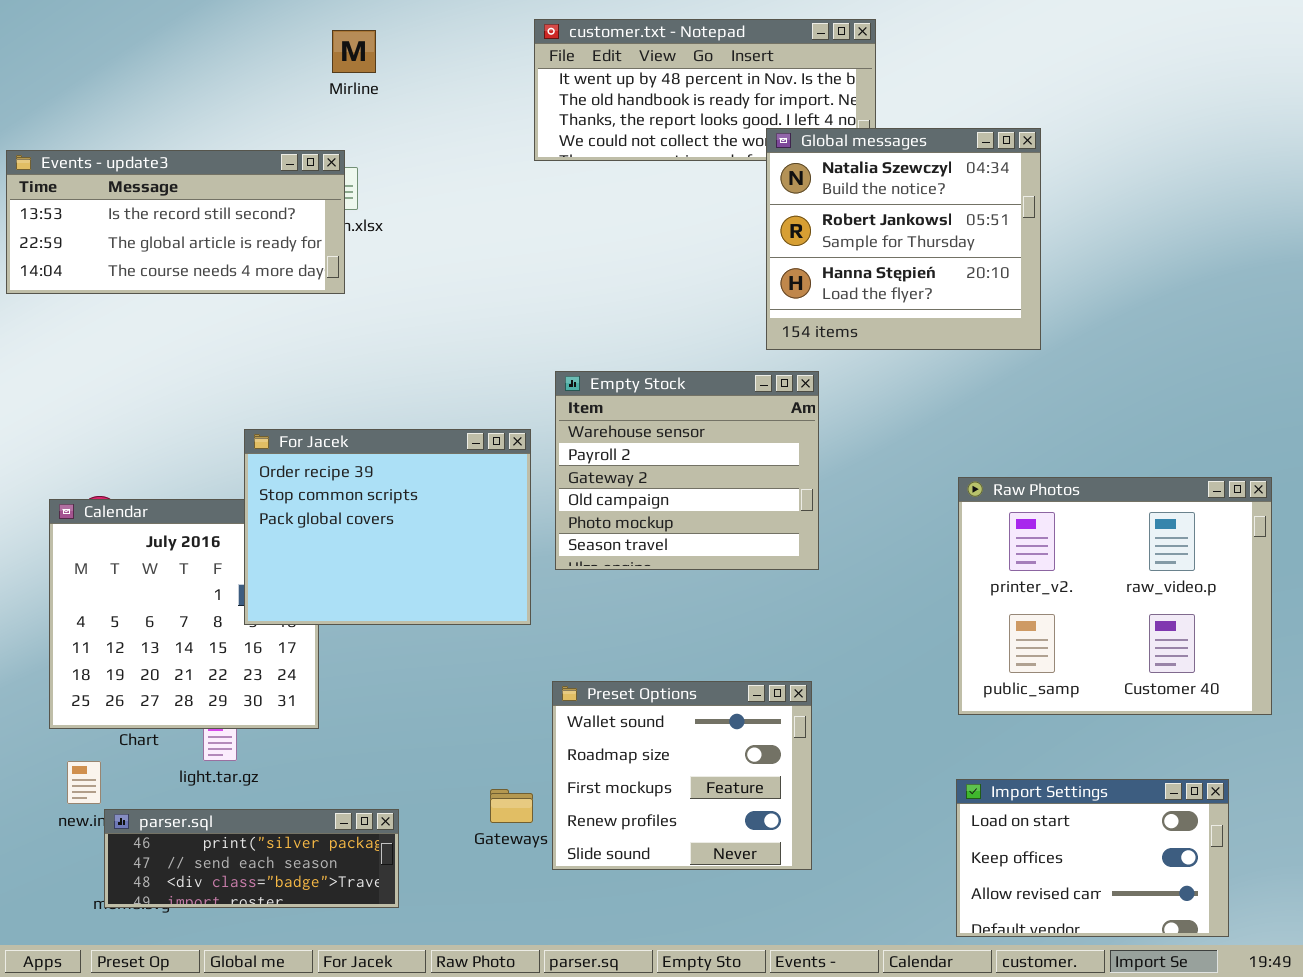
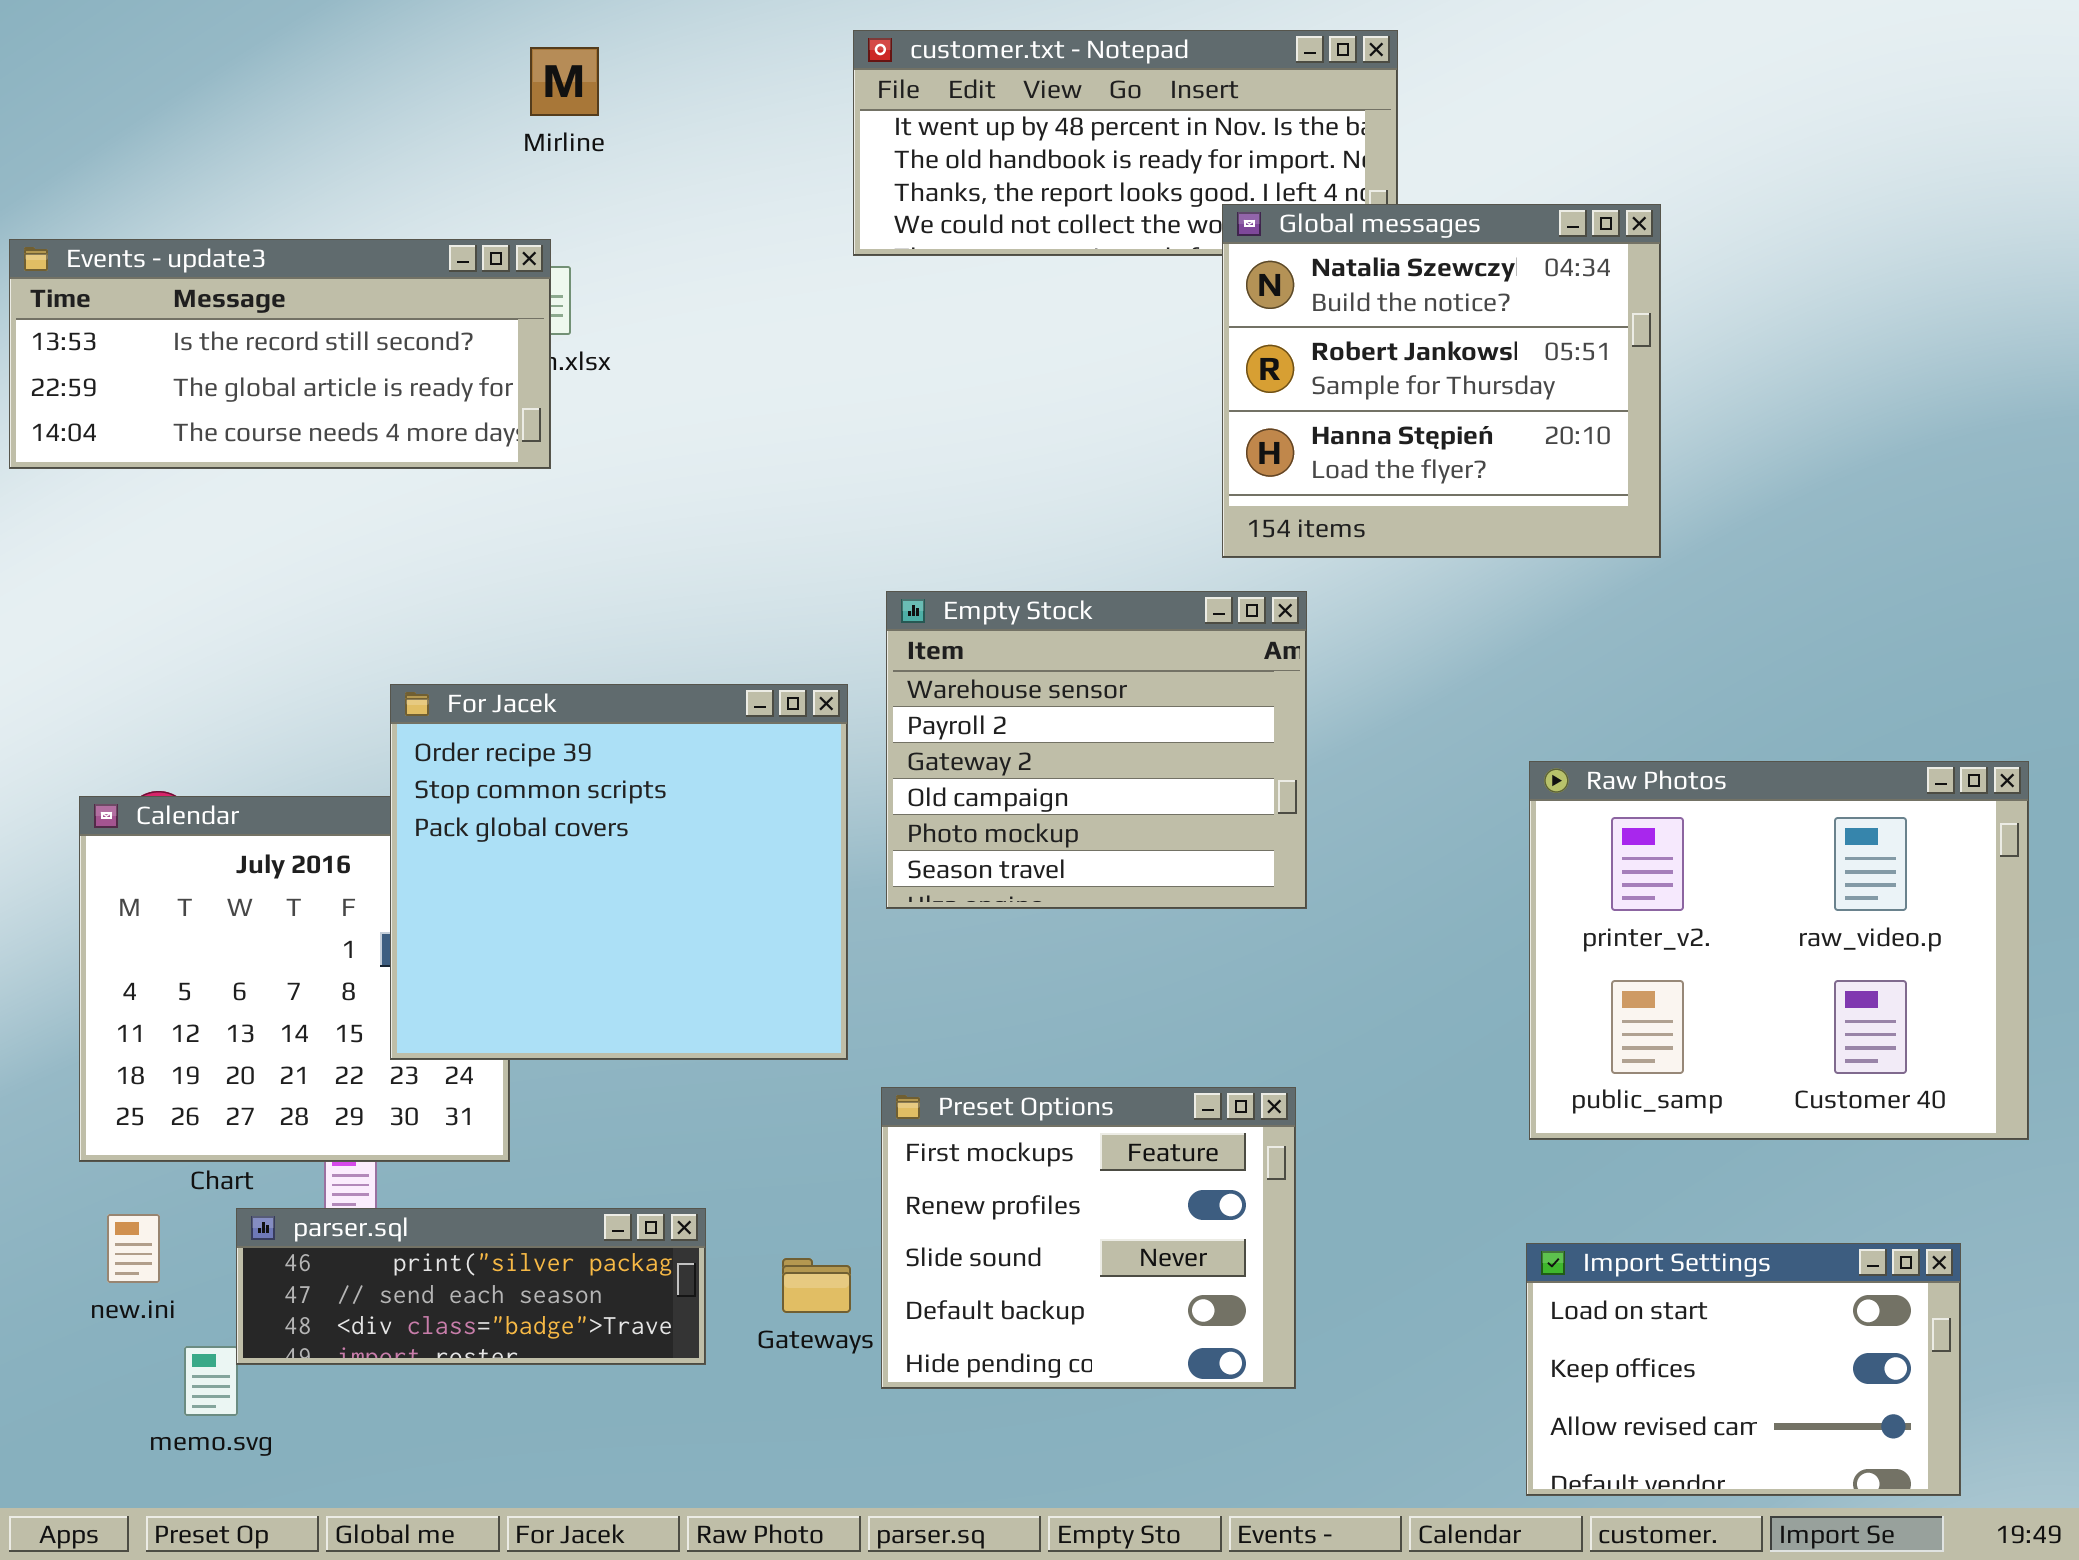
For Jacek: [244,429,531,625] -> [390,684,848,1060], resized
Preset Options: [552,681,812,870] -> [881,1087,1296,1389], scrolled down 2 rows
parser.sql: [104,809,399,908] -> [236,1208,706,1365], moved

